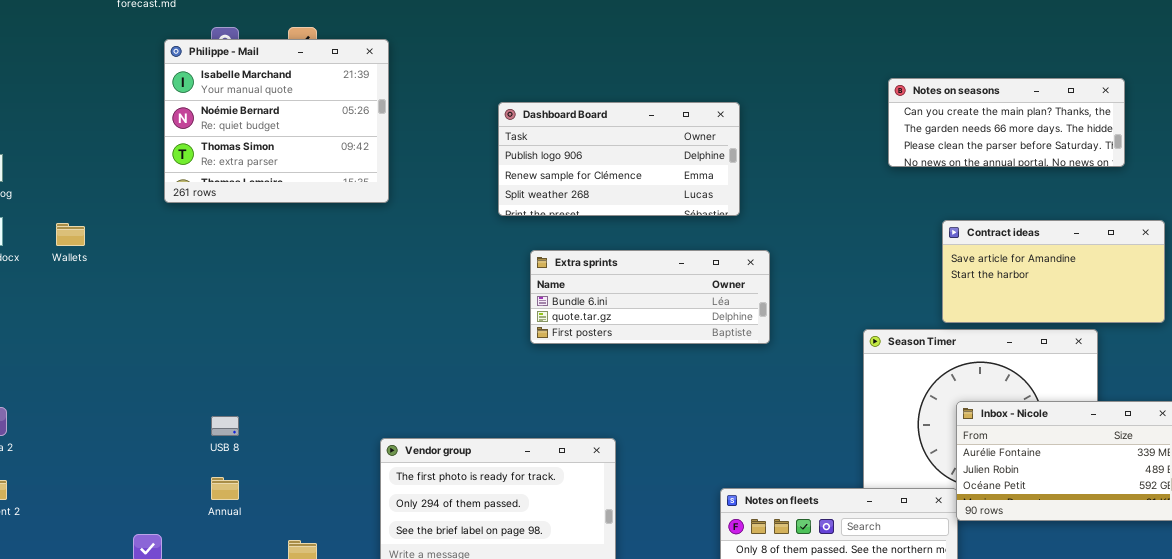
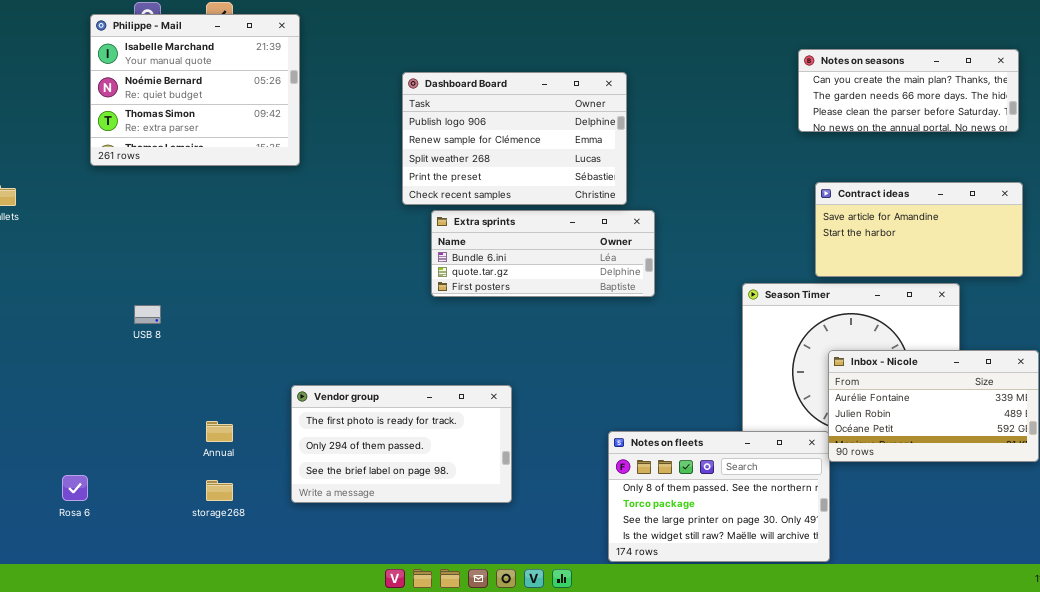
Notes on seasons: [888,78,1125,167] -> [798,49,1019,132], moved
Dashboard Board: [498,102,740,216] -> [402,72,627,205], resized
USB 8: [211,416,239,436] -> [134,305,161,324], moved
Annual: [211,477,239,500] -> [206,421,233,442], moved

